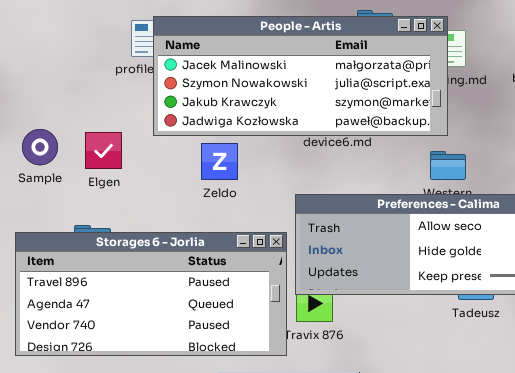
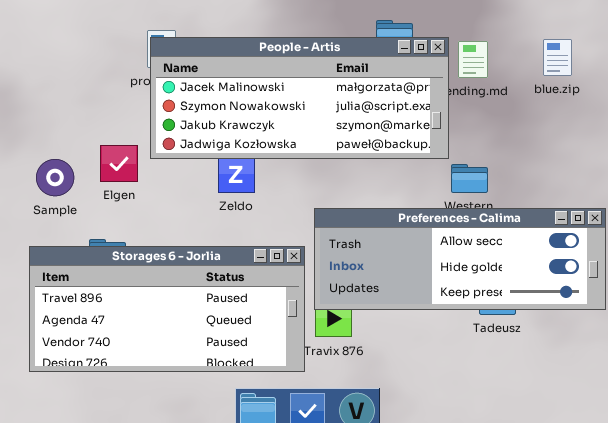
People - Artis: [153,16,448,136] -> [150,37,449,159], moved
Sample: [22,129,58,165] -> [36,159,74,196], moved

